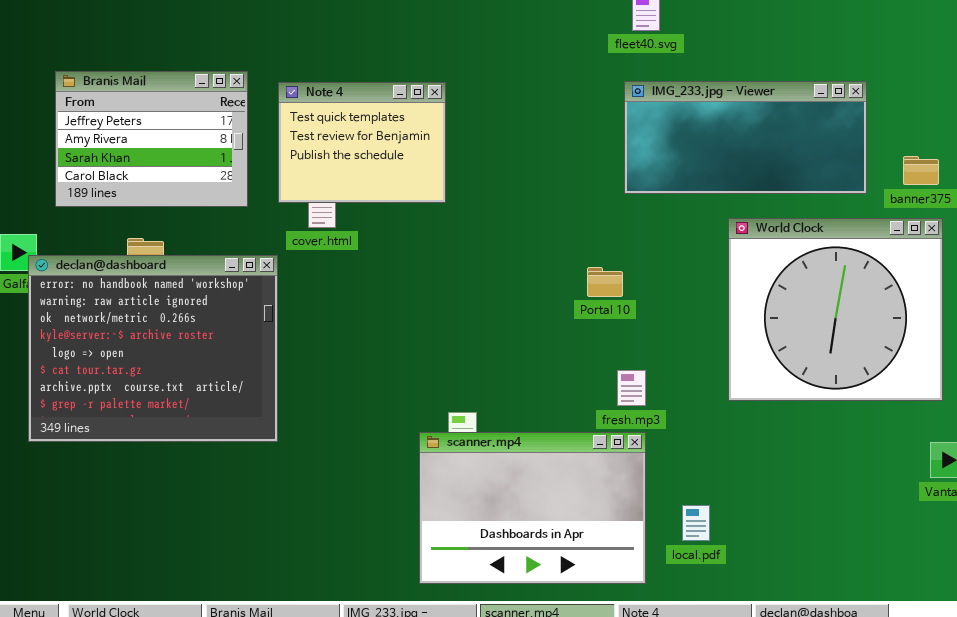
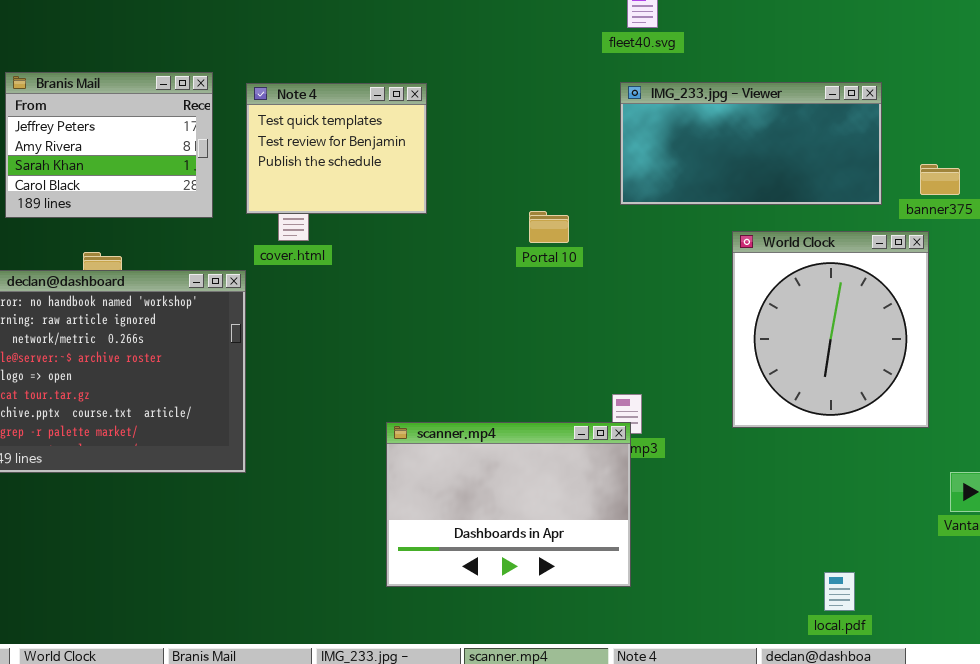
World Clock: [728,218,943,401] -> [732,231,929,428], resized
Portal 10: [587,267,623,297] -> [529,211,569,243], moved
scanner.mp4: [419,432,646,584] -> [386,422,631,587], moved
local.pdf: [682,505,710,541] -> [824,572,855,611], moved

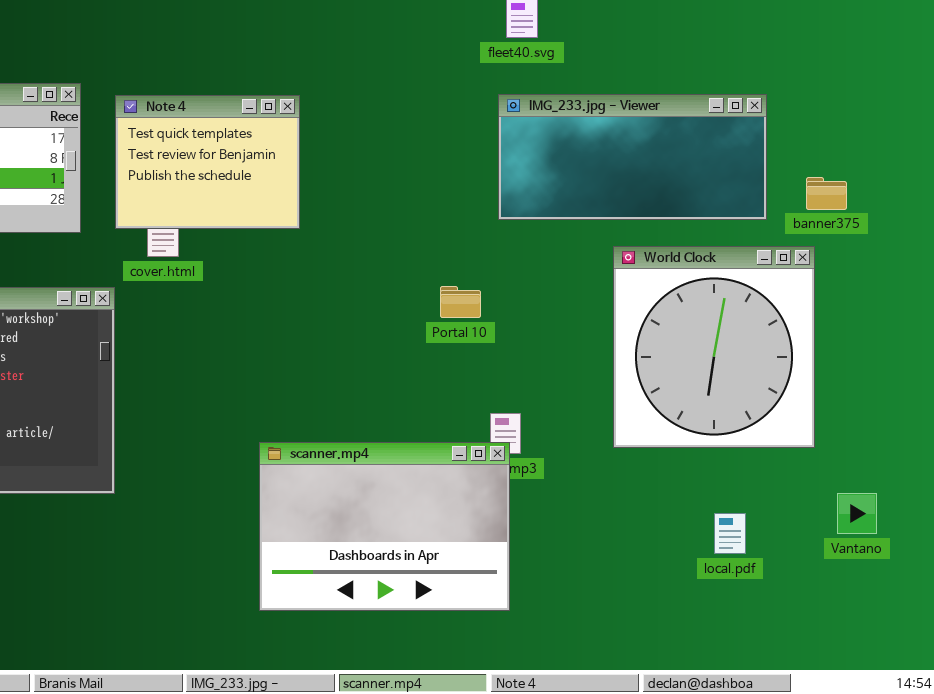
Portal 10: [529,211,569,243] -> [440,286,481,318], moved
local.pdf: [824,572,855,611] -> [714,513,746,554], moved

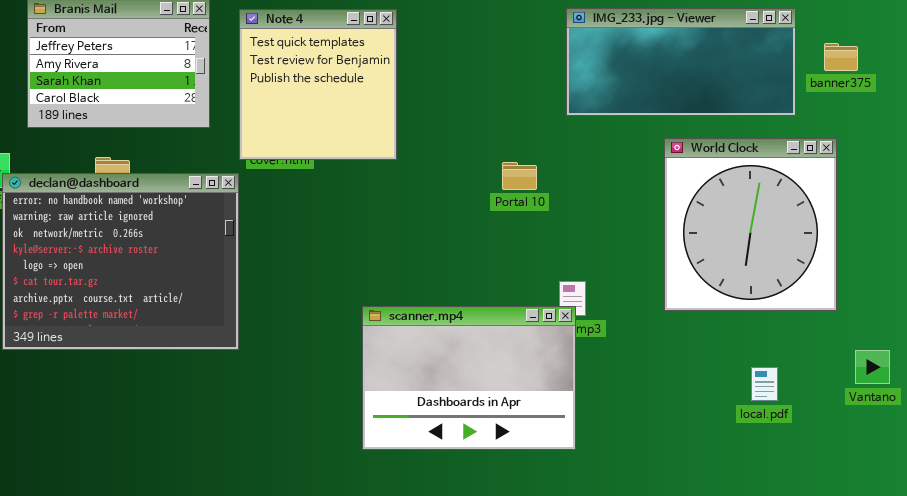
Note 4: [115,95,300,229] -> [239,9,397,160], resized
banner375: [806,177,847,210] -> [824,43,858,71], moved
Portal 10: [440,286,481,318] -> [502,162,537,190], moved

